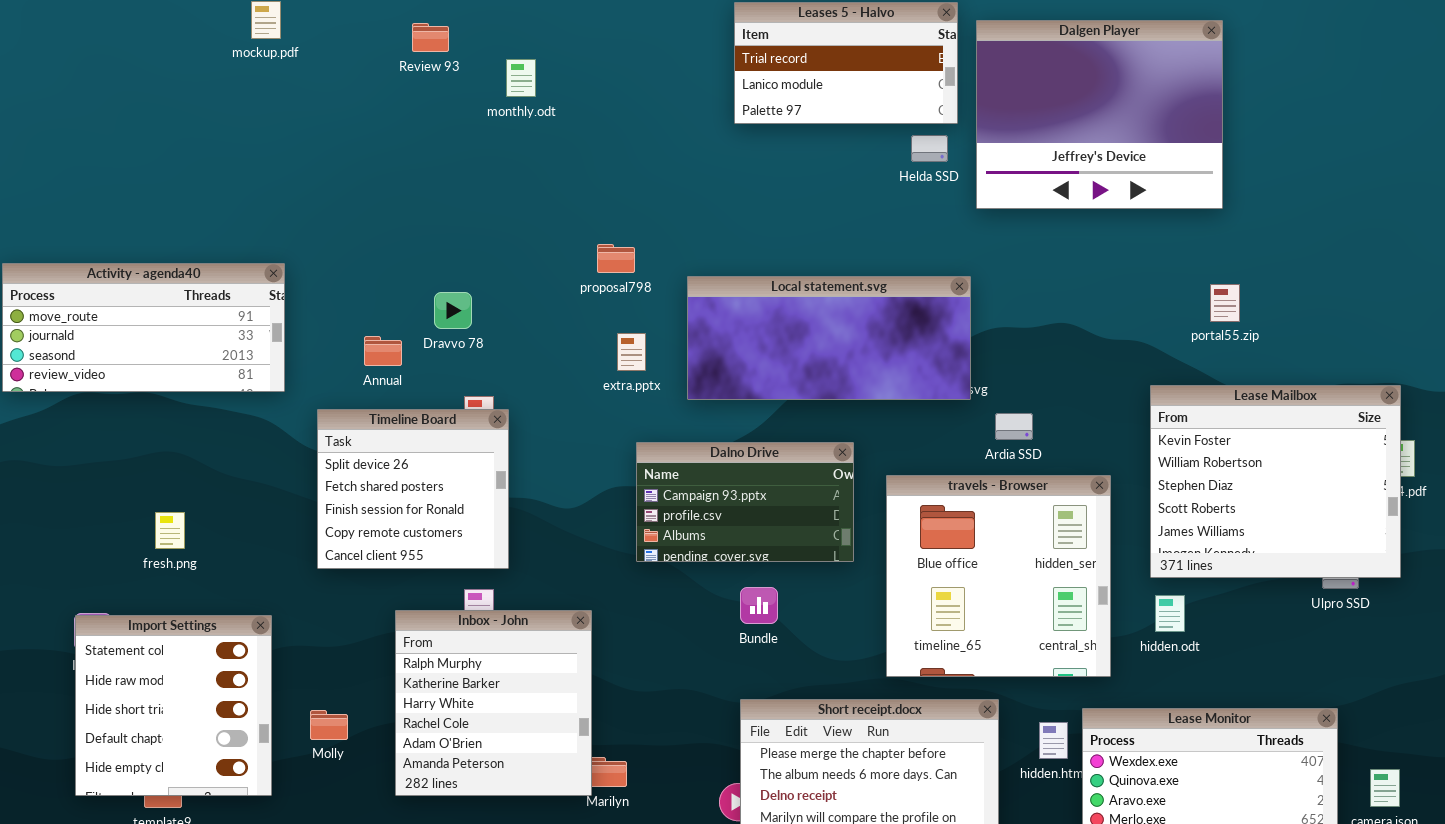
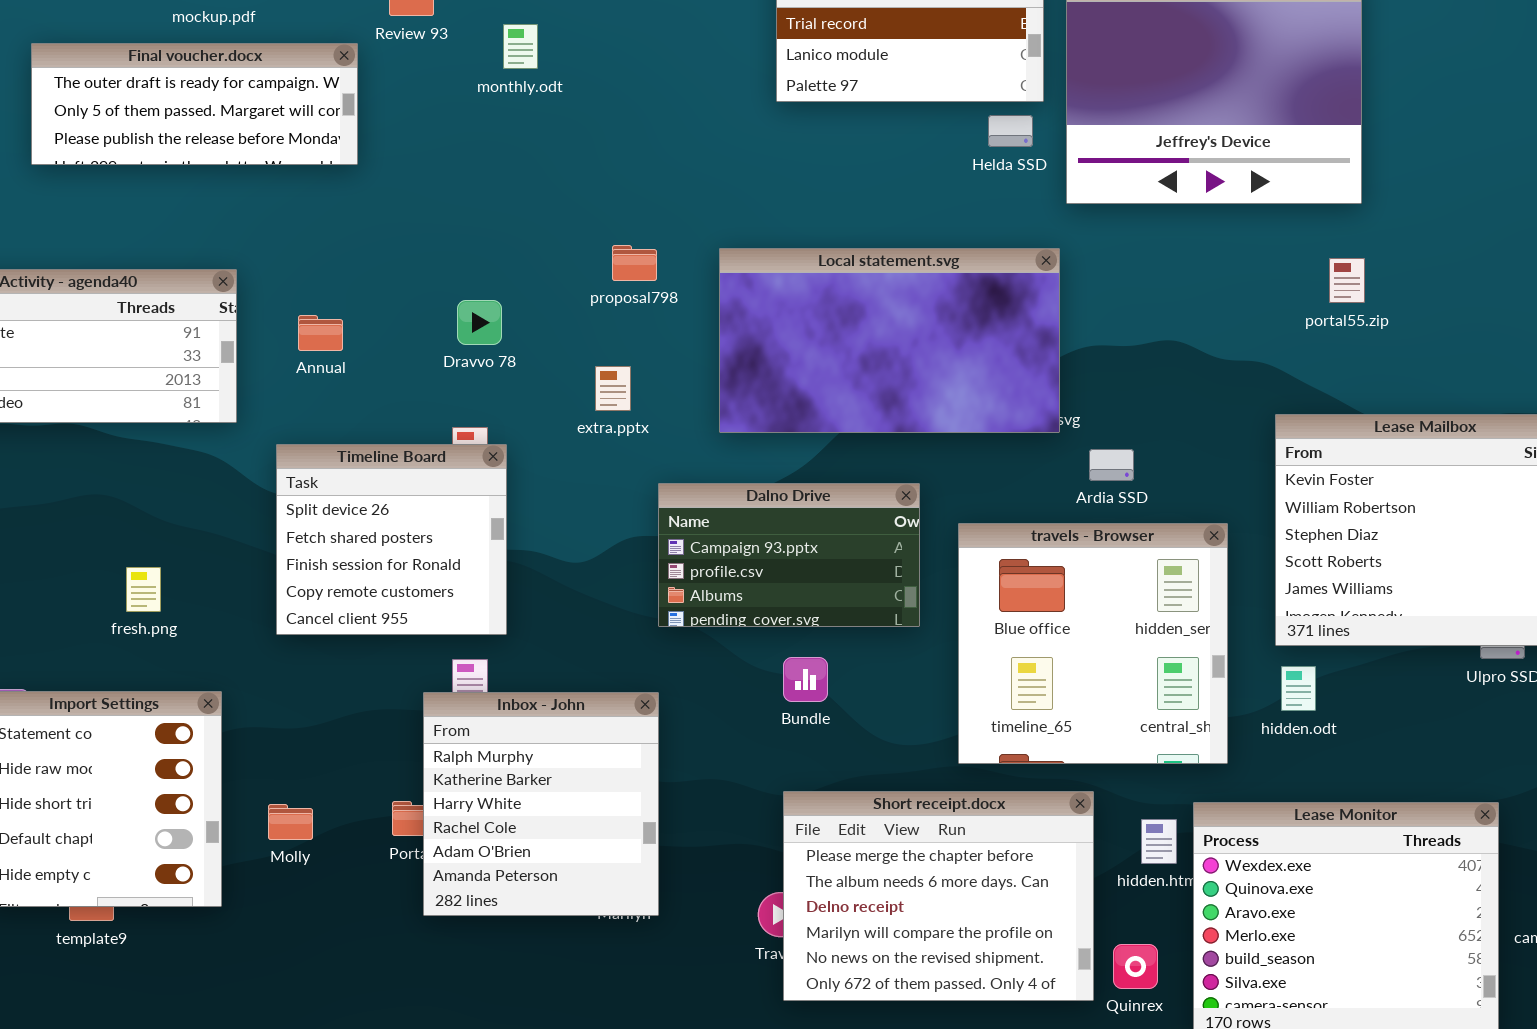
Final voucher.docx: none -> [31,43,358,165], opened
Local statement.svg: [687,276,971,400] -> [719,248,1060,433], resized
portal55.zip: [1210,284,1240,322] -> [1329,258,1365,303], moved
Dravvo 78: [434,292,472,329] -> [457,300,502,345], moved
extra.pptx: [617,333,646,371] -> [595,366,631,411], moved
Annual: [364,336,402,366] -> [298,315,343,351], moved
fresh.png: [155,512,185,549] -> [126,567,161,612], moved
Inbox - John: [395,610,592,796] -> [423,692,659,916], moved

